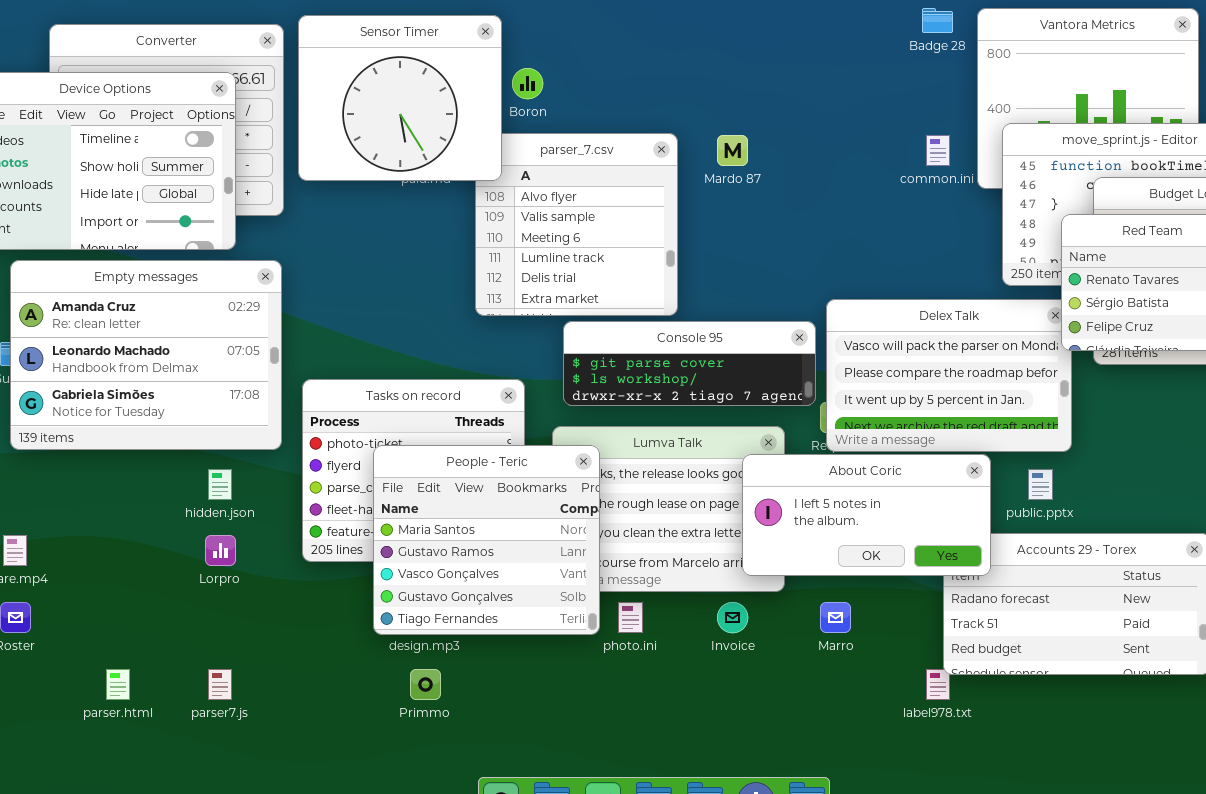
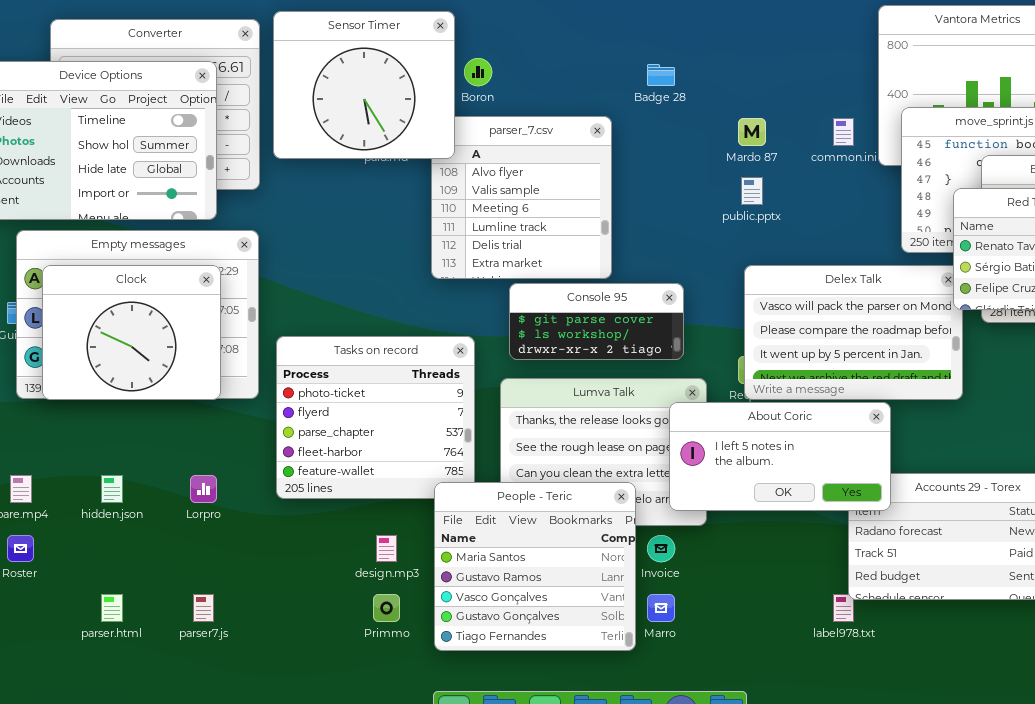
Badge 28: [922,8,953,33] -> [647,64,675,86], moved
Mardo 87: [717,135,748,166] -> [738,118,766,146], moved
Clock: none -> [42,265,221,400], opened
Console 95: [563,321,816,406] -> [509,283,684,360], resized
People - Teric: [373,445,600,635] -> [434,482,636,651], moved
hidden.json: [208,469,232,500] -> [101,475,123,503], moved
public.pptx: [1028,469,1053,500] -> [741,177,763,205], moved
Marro: [820,602,851,633] -> [647,594,675,622], moved

